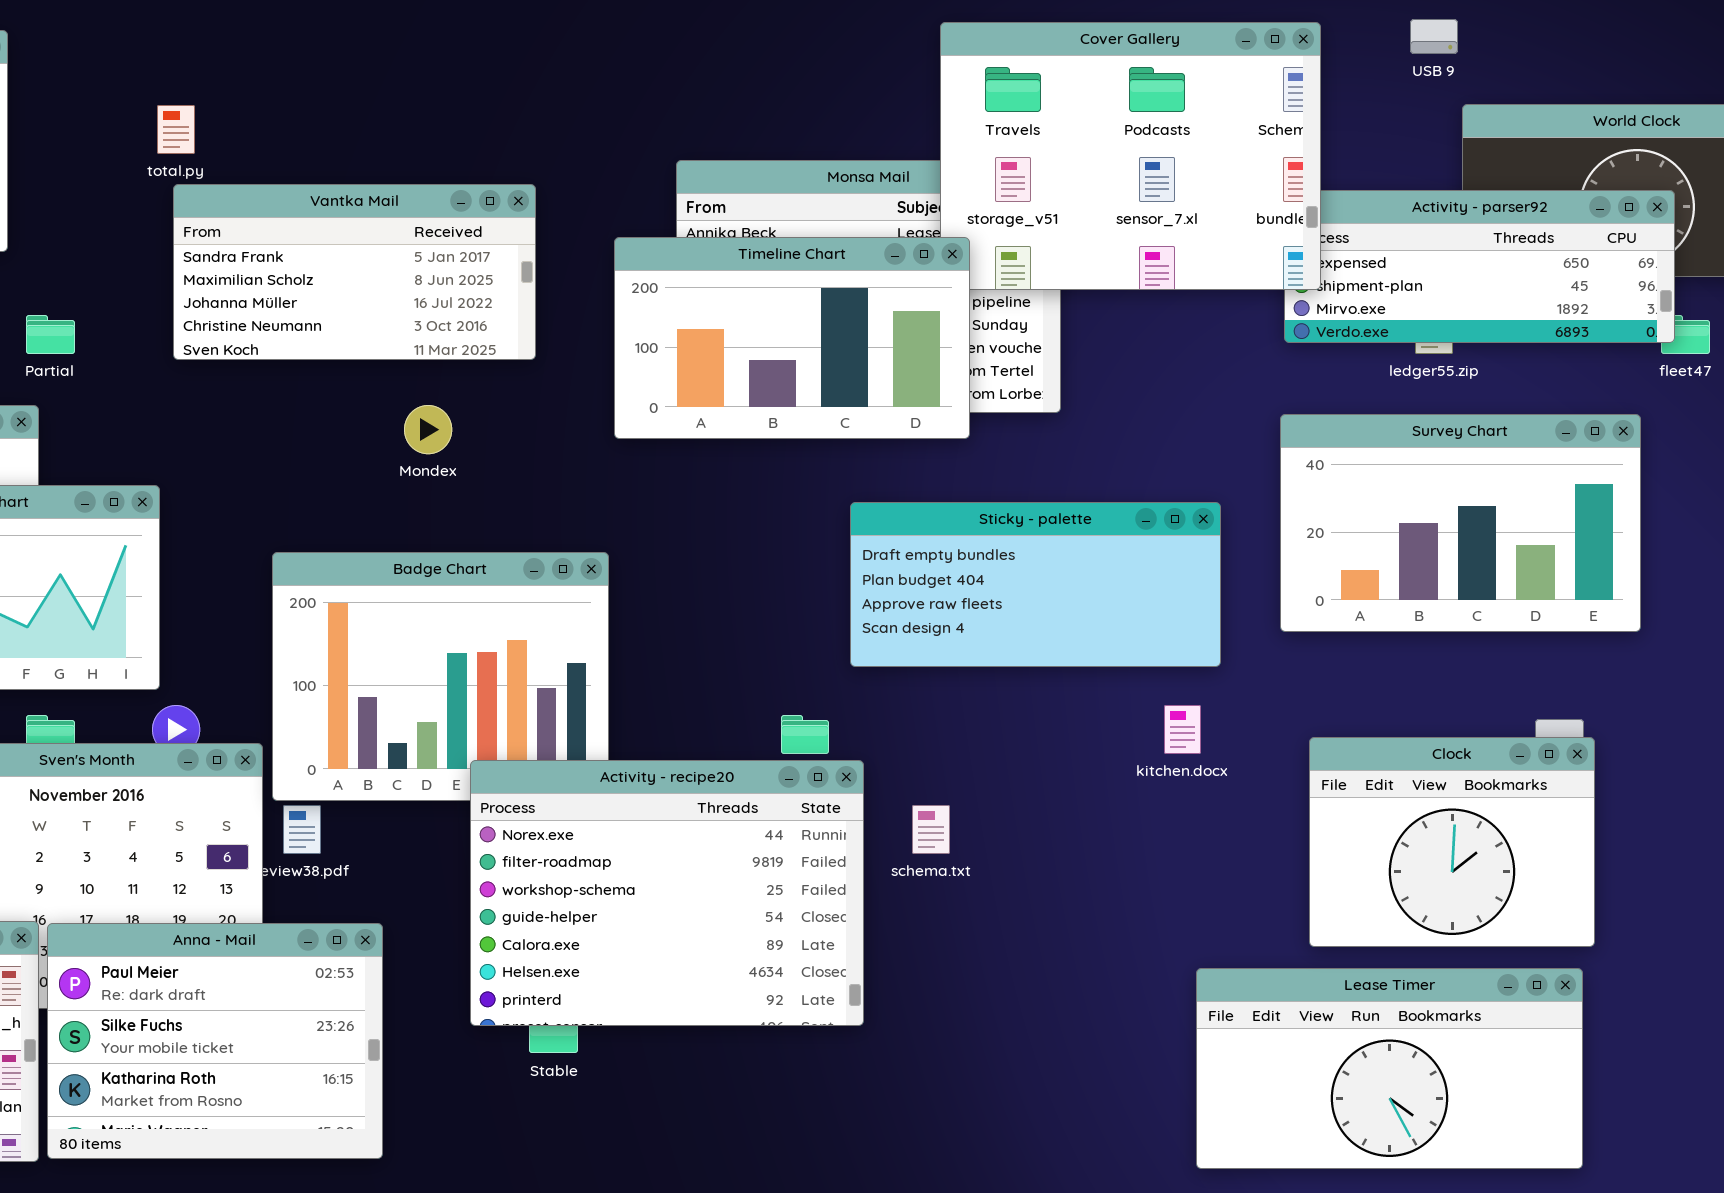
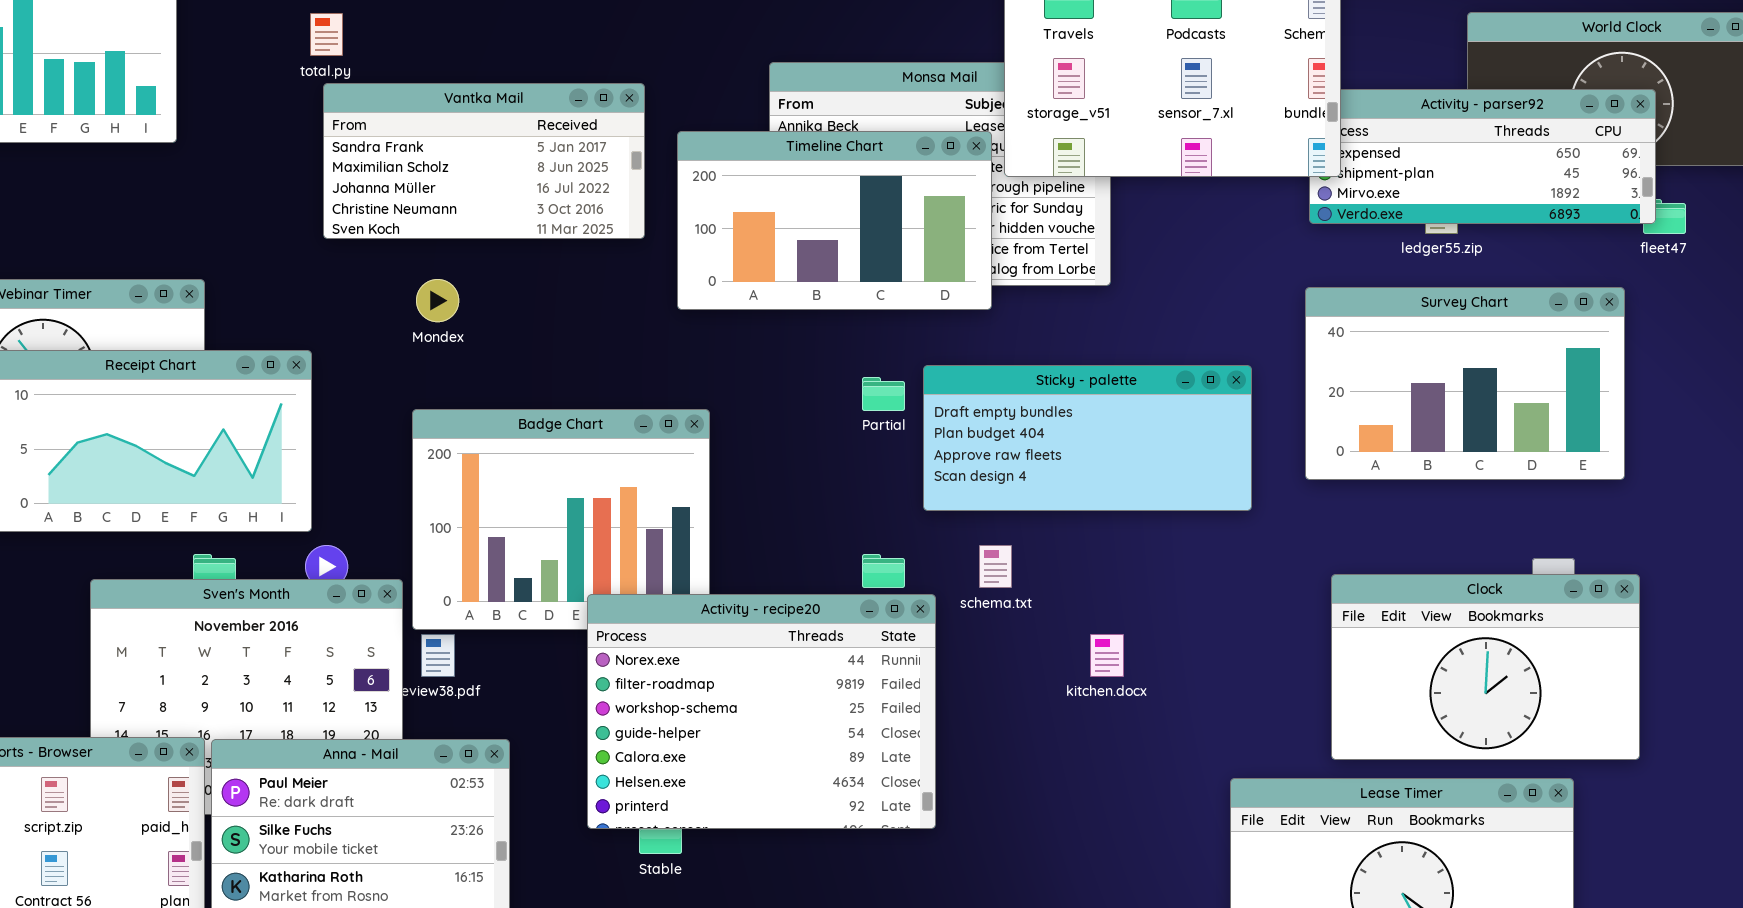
Timeline Chart: [614,237,970,439] -> [677,131,992,310], moved
Partial: [26,315,75,354] -> [862,377,905,411], moved
Mondex: [404,405,452,454] -> [416,279,459,322], moved
kitchen.docx: [1164,705,1201,754] -> [1090,634,1124,677], moved
Clock: [1309,737,1595,947] -> [1331,574,1640,760], resized
schema.txt: [912,805,950,854] -> [979,545,1012,588], moved

